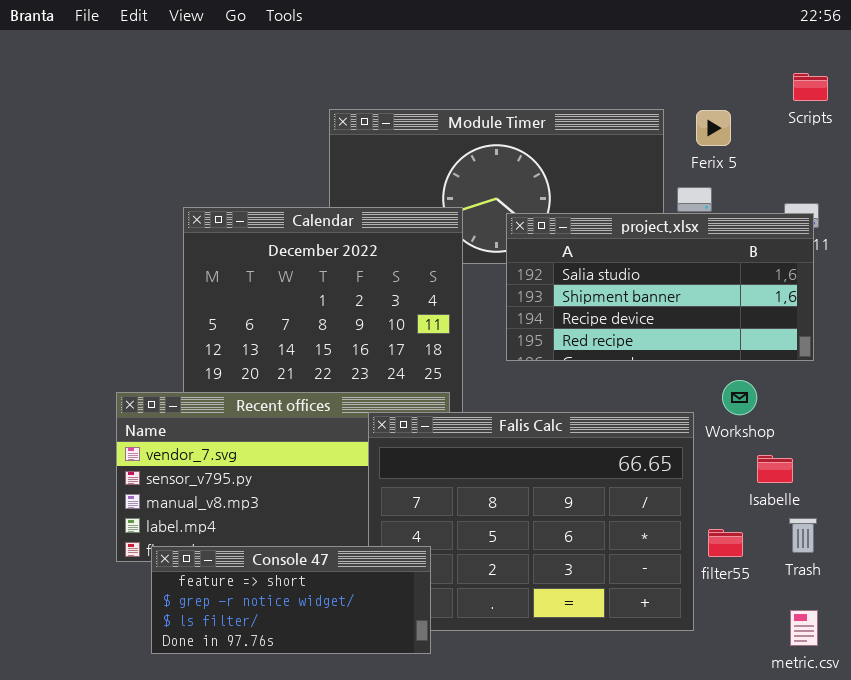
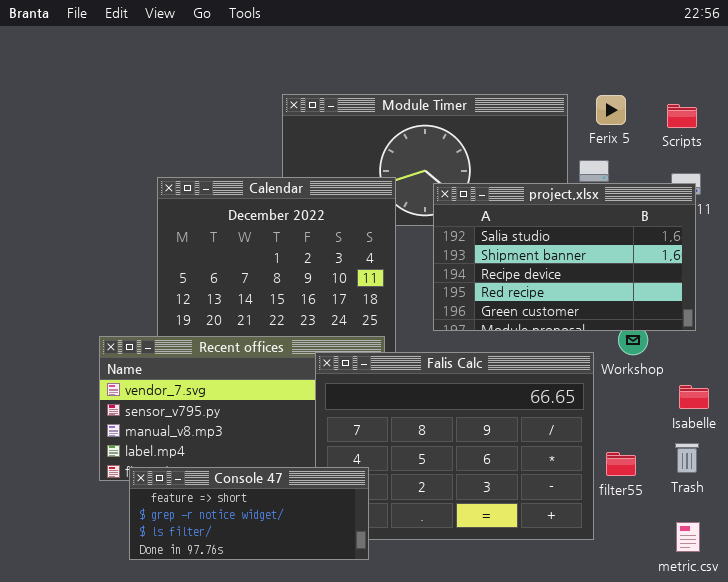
Scripts: [793,73,828,101] -> [667,104,697,128], moved
project.xlsx: [506,213,814,361] -> [433,183,696,331], resized
Isabelle: [757,455,793,483] -> [679,385,709,409], moved

